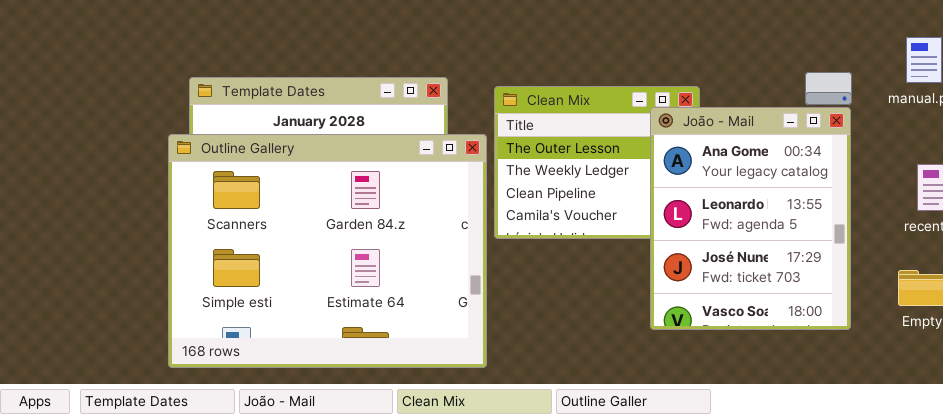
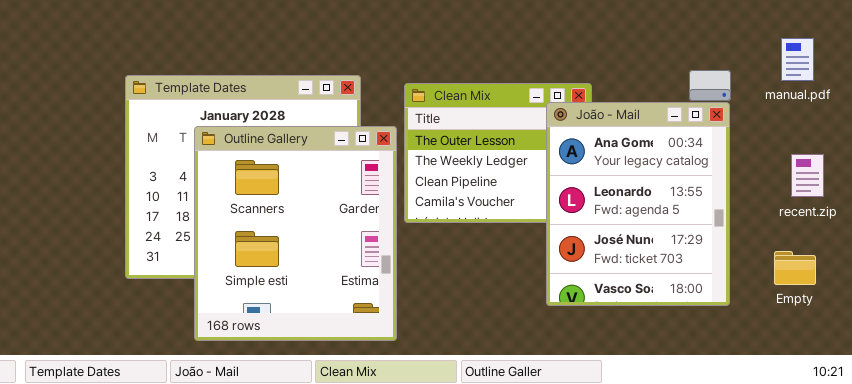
Outline Gallery: [168,134,487,368] -> [194,126,397,341], resized

